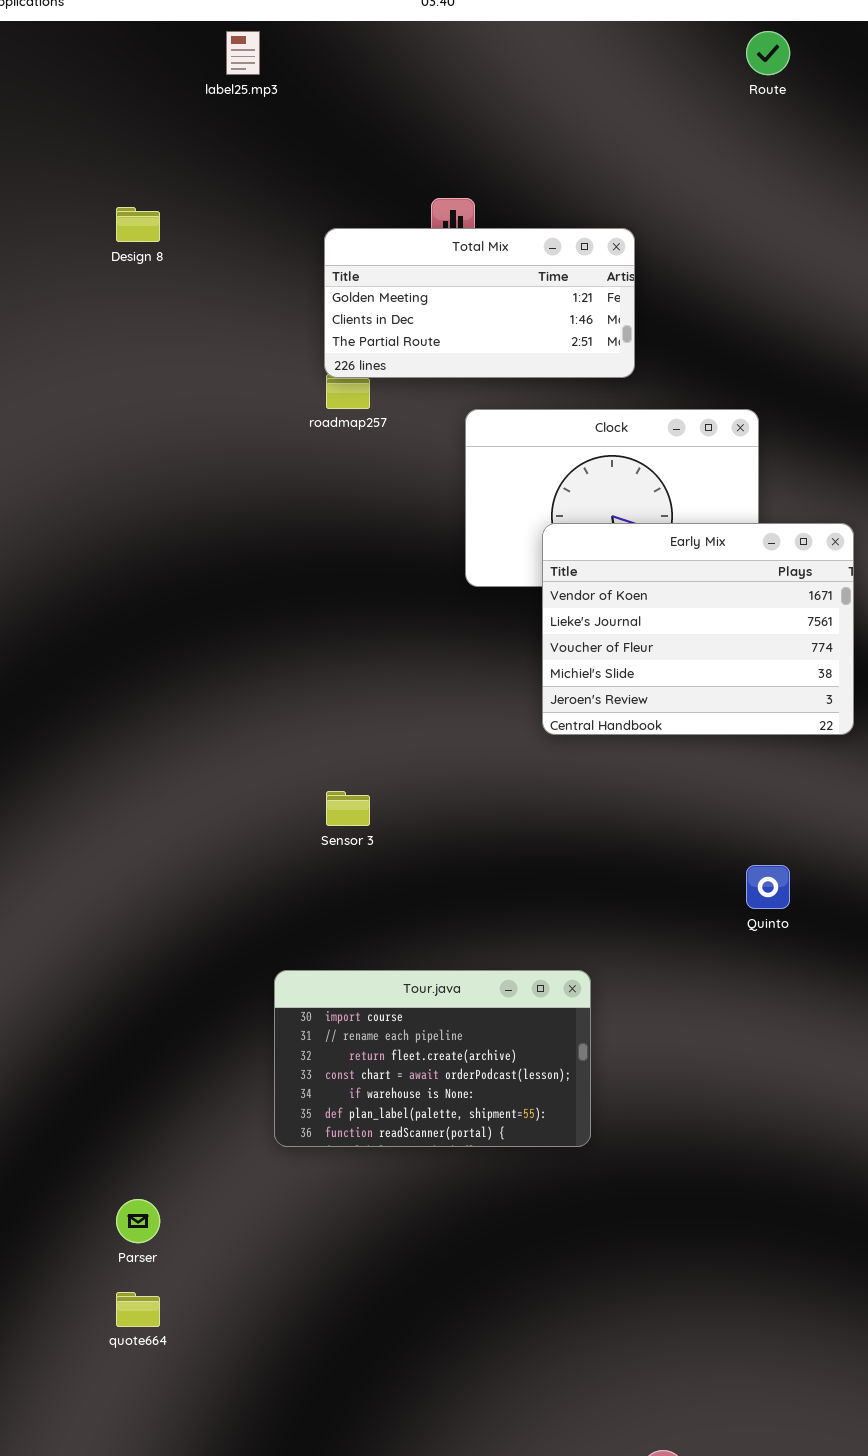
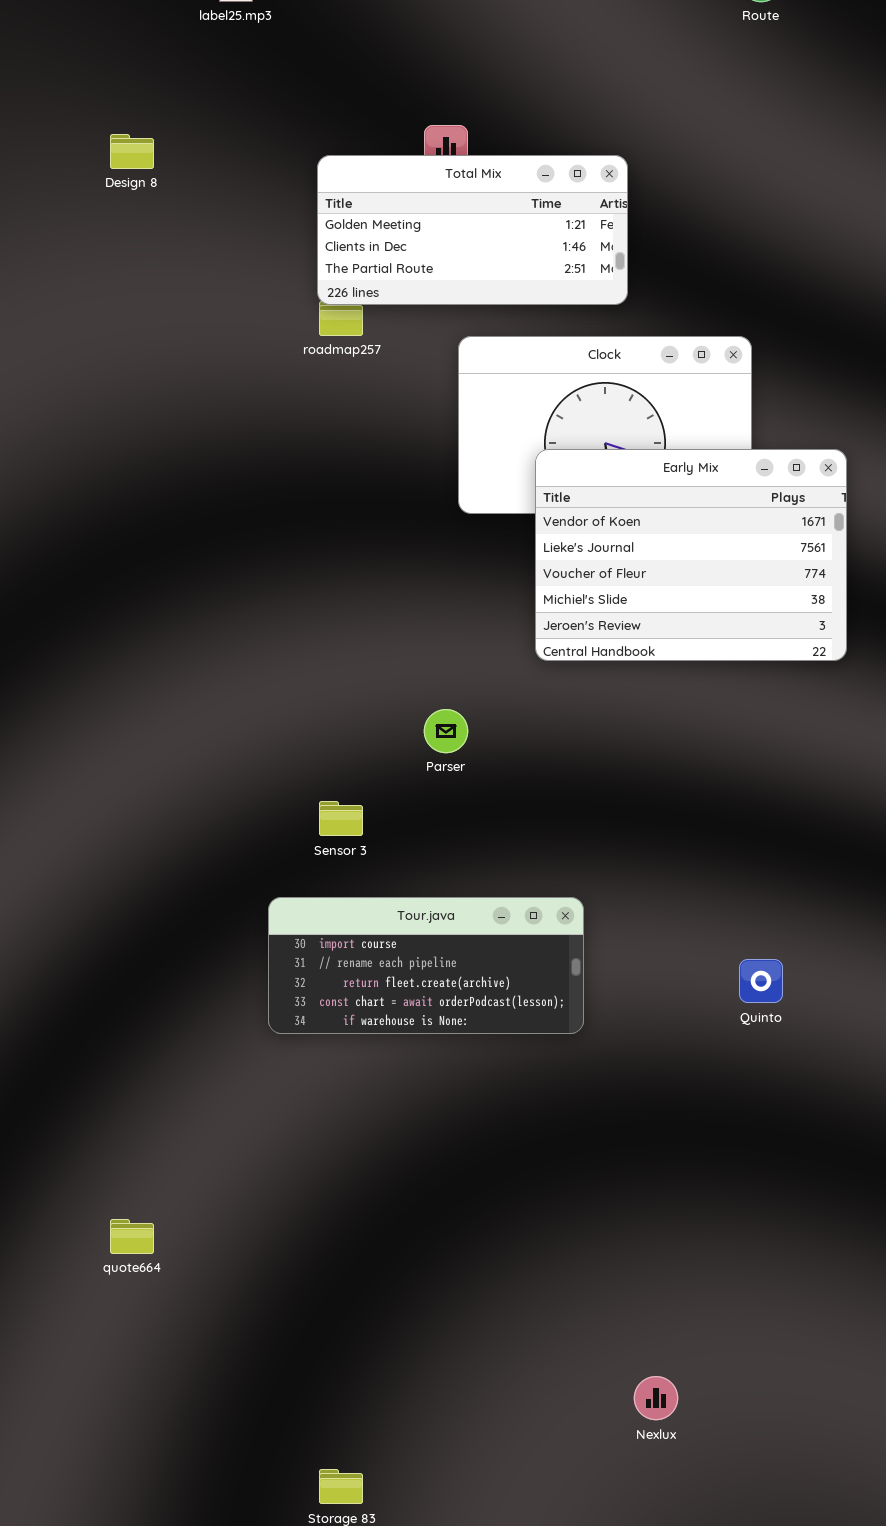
Sensor 3: [326,791,370,826] -> [319,801,363,836], moved
Quinto: [746,865,790,909] -> [739,959,783,1003], moved
Tour.java: [274,970,591,1147] -> [268,897,584,1034], resized
Parser: [116,1199,160,1243] -> [424,709,468,753], moved

